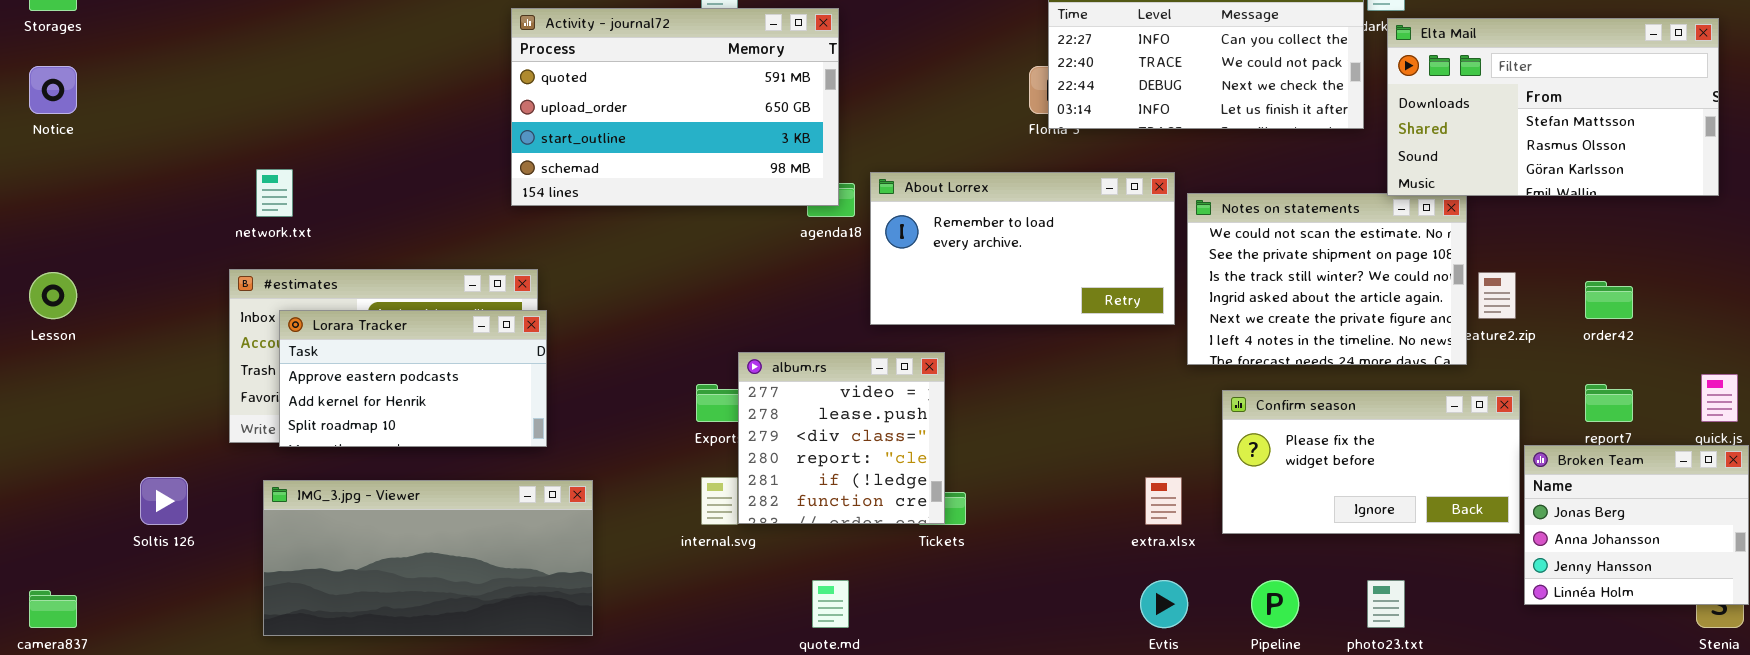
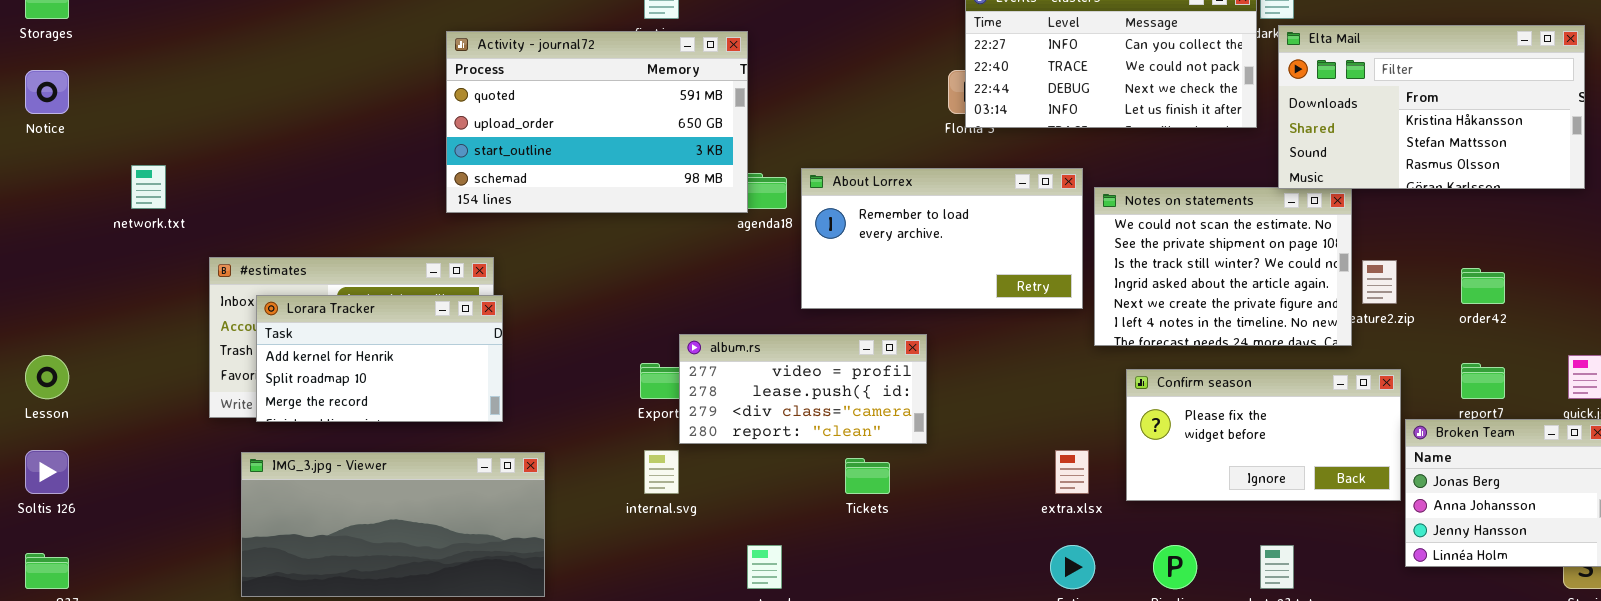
Activity - journal72: [511,8,839,206] -> [446,31,748,213], moved
Elta Mail: [1387,18,1719,196] -> [1278,25,1585,189], scrolled up 1 row
network.txt: [256,169,293,217] -> [131,165,166,209], moved
Lesson: [29,272,77,319] -> [25,355,69,399], moved
Lorara Tracker: [279,310,547,447] -> [256,295,503,422], scrolled down 1 row
album.rs: [738,352,945,524] -> [679,334,927,444], resized
Soltis 126: [140,477,188,525] -> [25,450,69,494], moved

